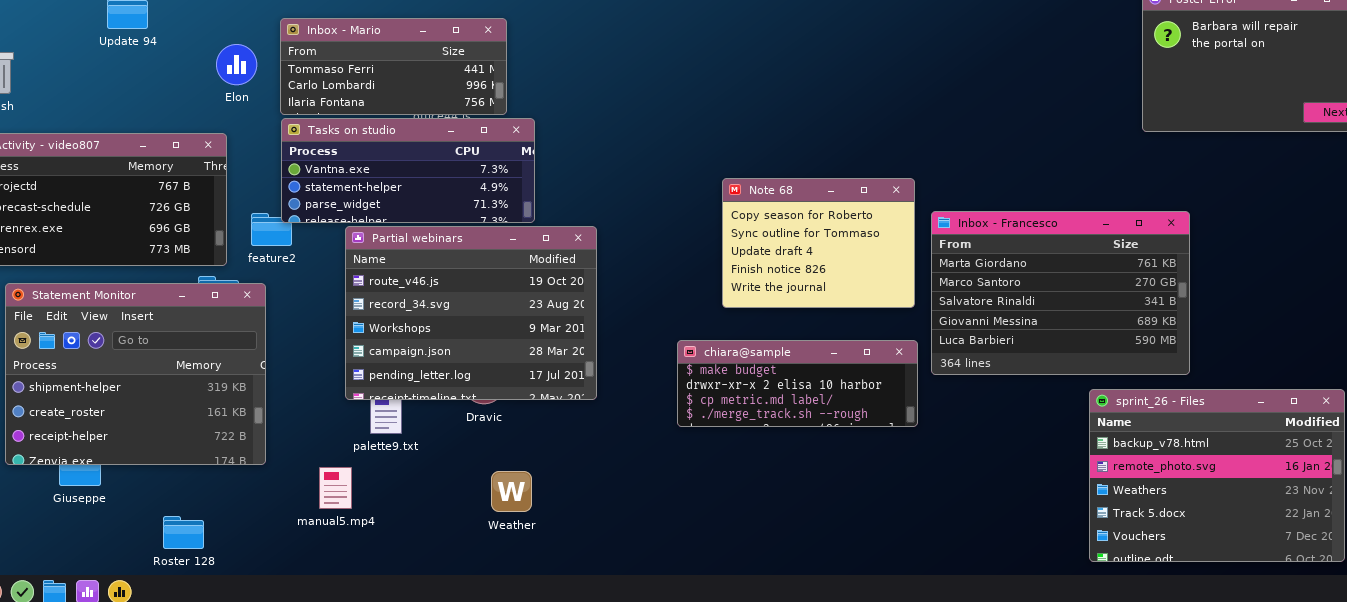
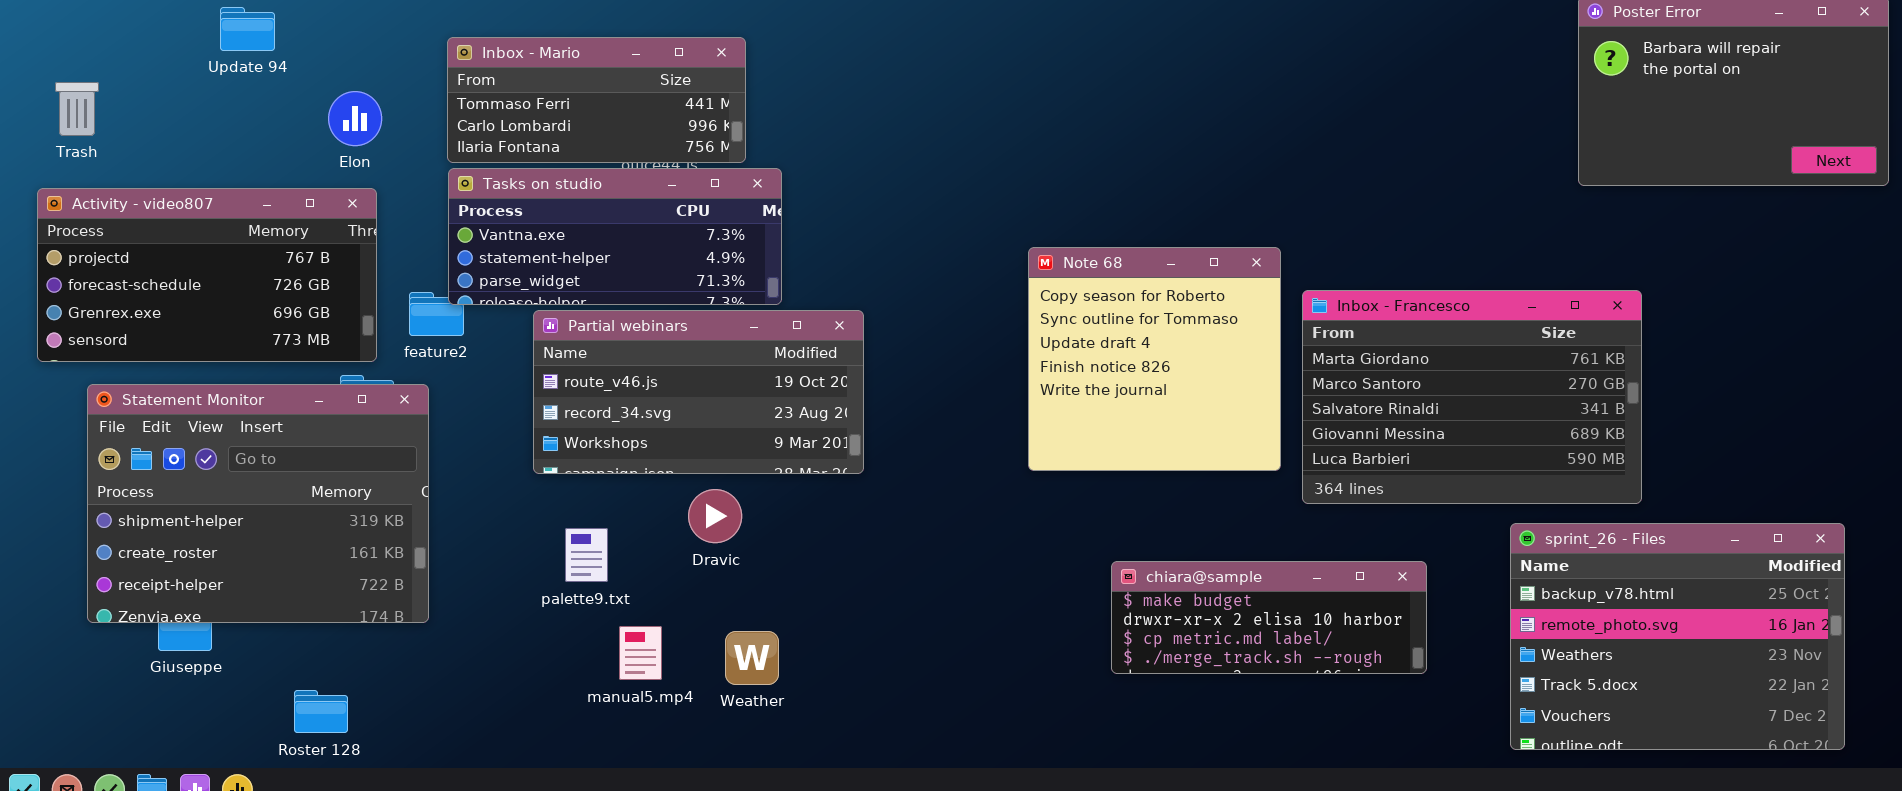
Elon: [216,44,257,85] -> [328,91,382,146], moved
Note 68: [722,178,915,308] -> [1028,247,1281,471], resized
Partial webinars: [345,226,597,400] -> [533,310,864,474], resized
chiara@sample: [677,340,918,427] -> [1111,561,1427,674], moved
manual5.mp4: [319,467,352,509] -> [619,626,662,680], moved

